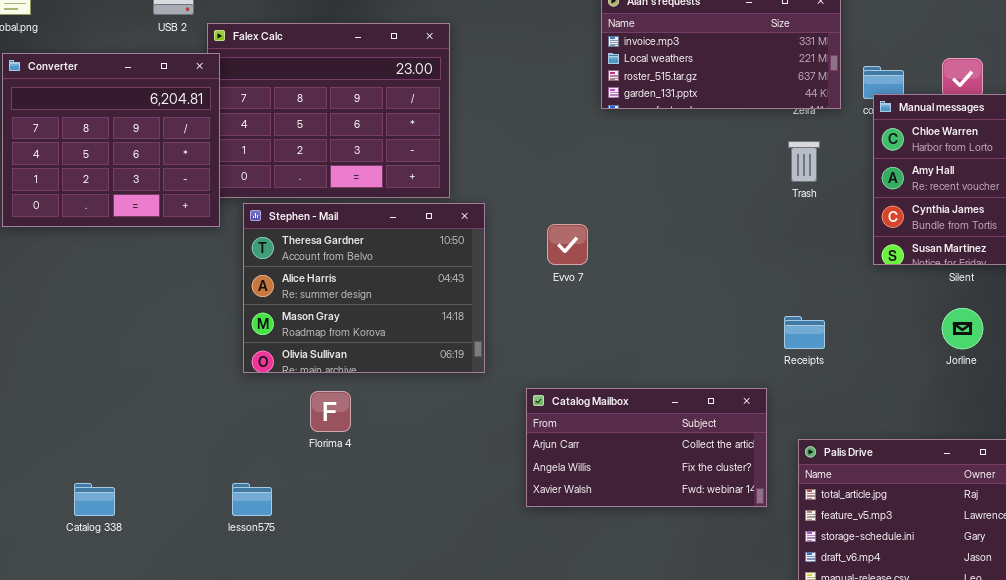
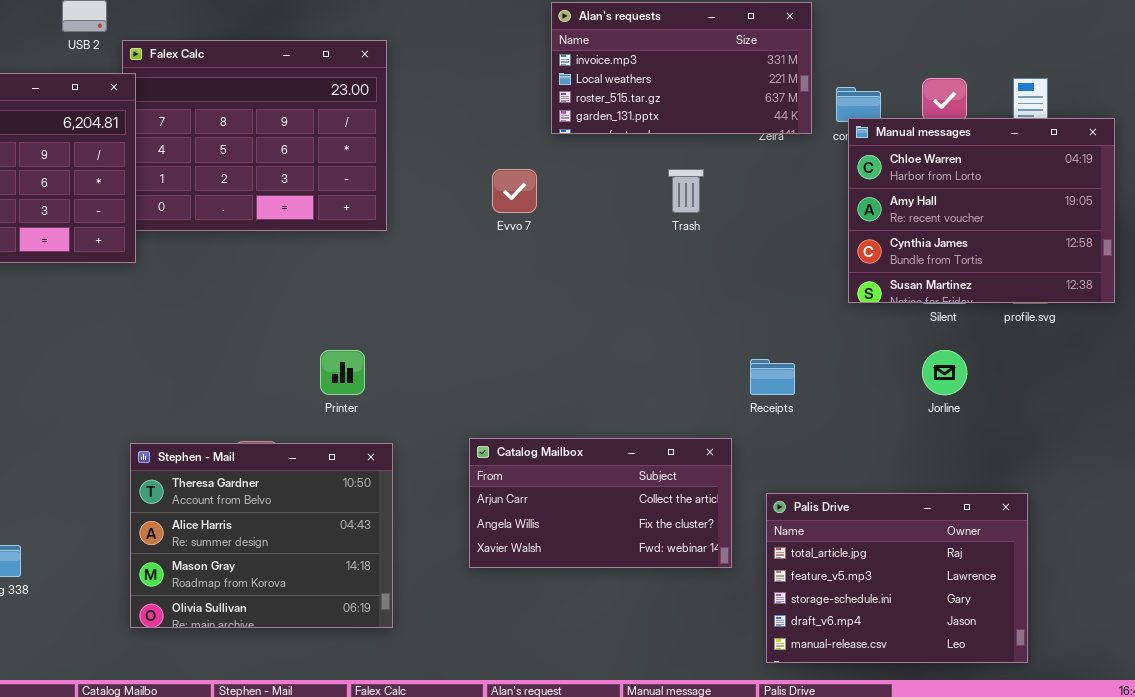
Trash: [788,141,820,182] -> [668,169,704,213], moved
Stephen - Mail: [243,203,485,373] -> [130,443,393,628], moved
Evvo 7: [547,224,588,265] -> [492,169,537,213], moved

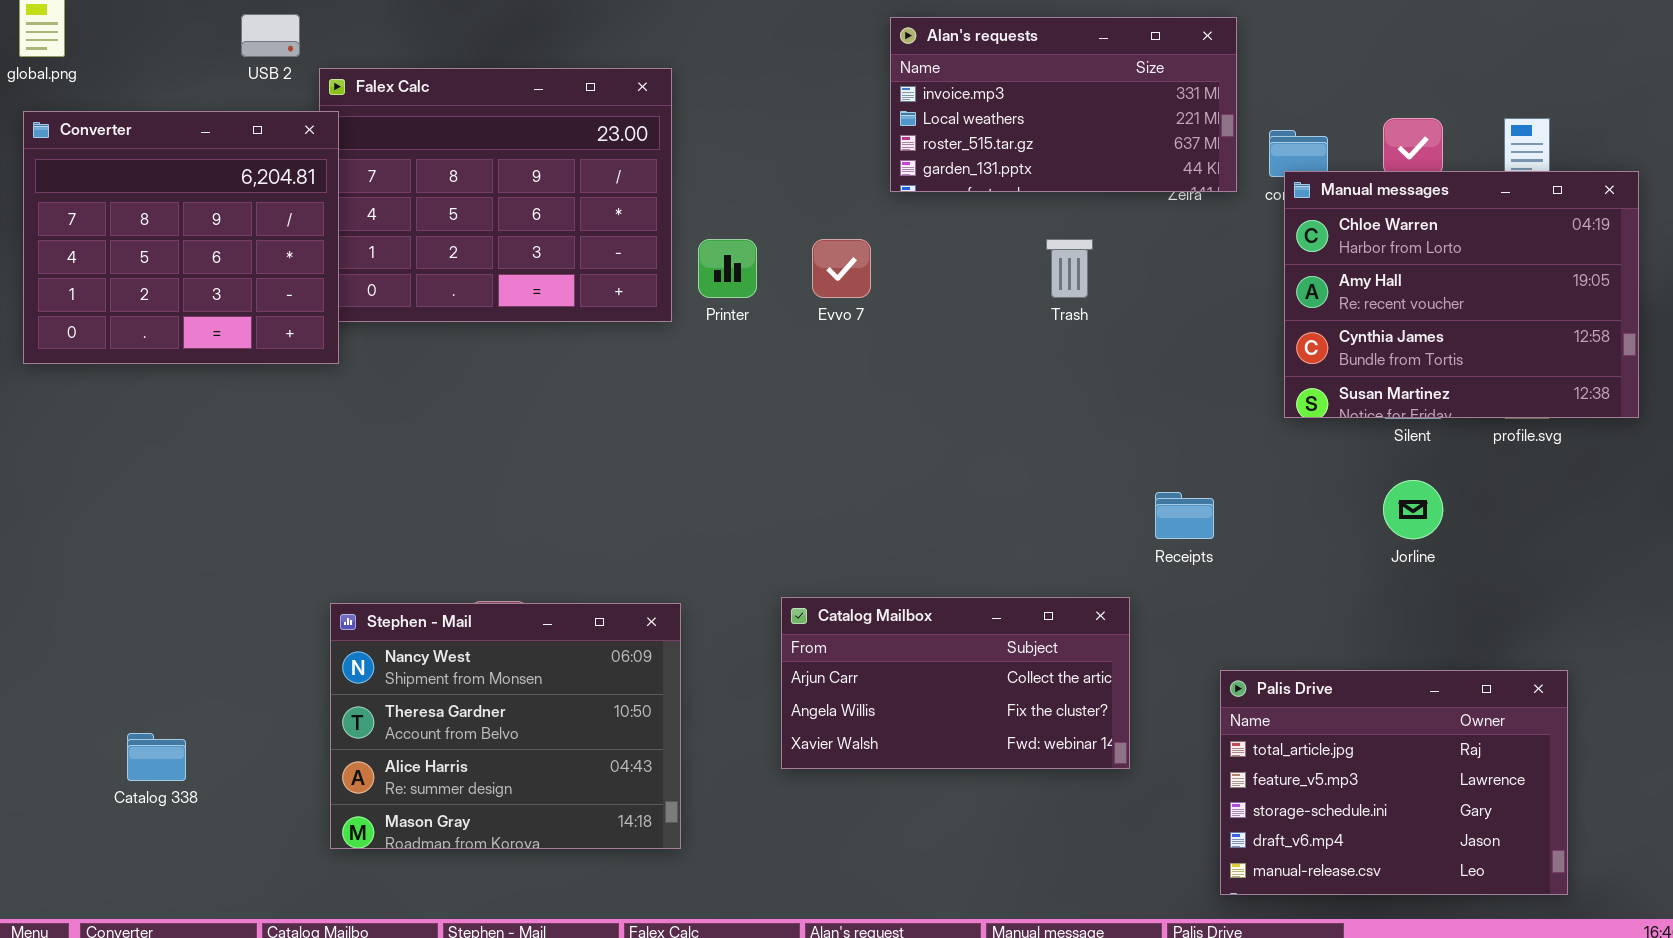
Printer: [320,350,365,395] -> [698,239,757,298], moved
Stephen - Mail: [130,443,393,628] -> [330,603,681,849], scrolled up 1 row
Palis Drive: [766,493,1028,663] -> [1220,670,1568,895], moved

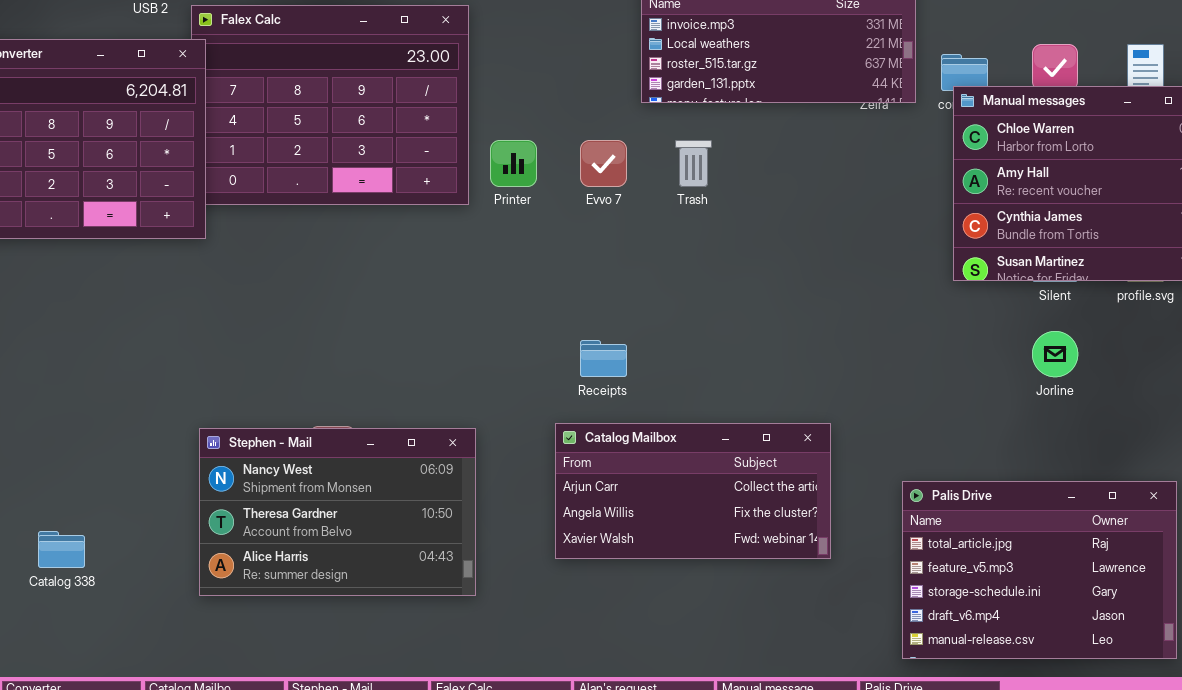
Trash: [1046,239,1093,298] -> [675,140,712,187], moved
Receipts: [1155,492,1214,539] -> [580,340,627,377], moved
Stephen - Mail: [330,603,681,849] -> [199,428,476,596], resized

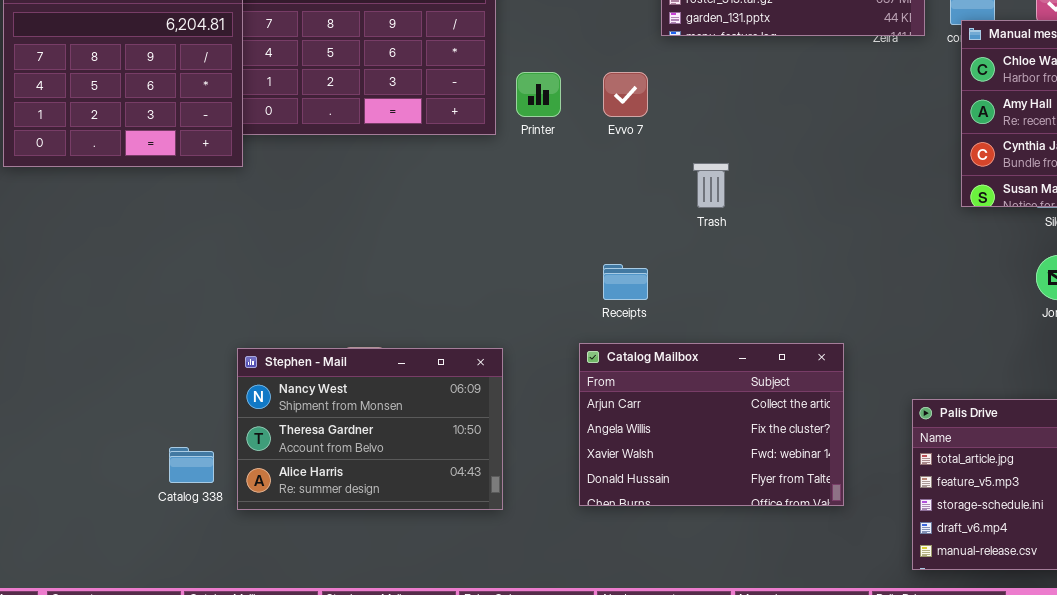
Trash: [675,140,712,187] -> [693,163,729,208], moved
Catalog Mailbox: [555,423,831,559] -> [579,343,844,506], resized
Catalog 338: [38,531,85,568] -> [169,447,214,483], moved

